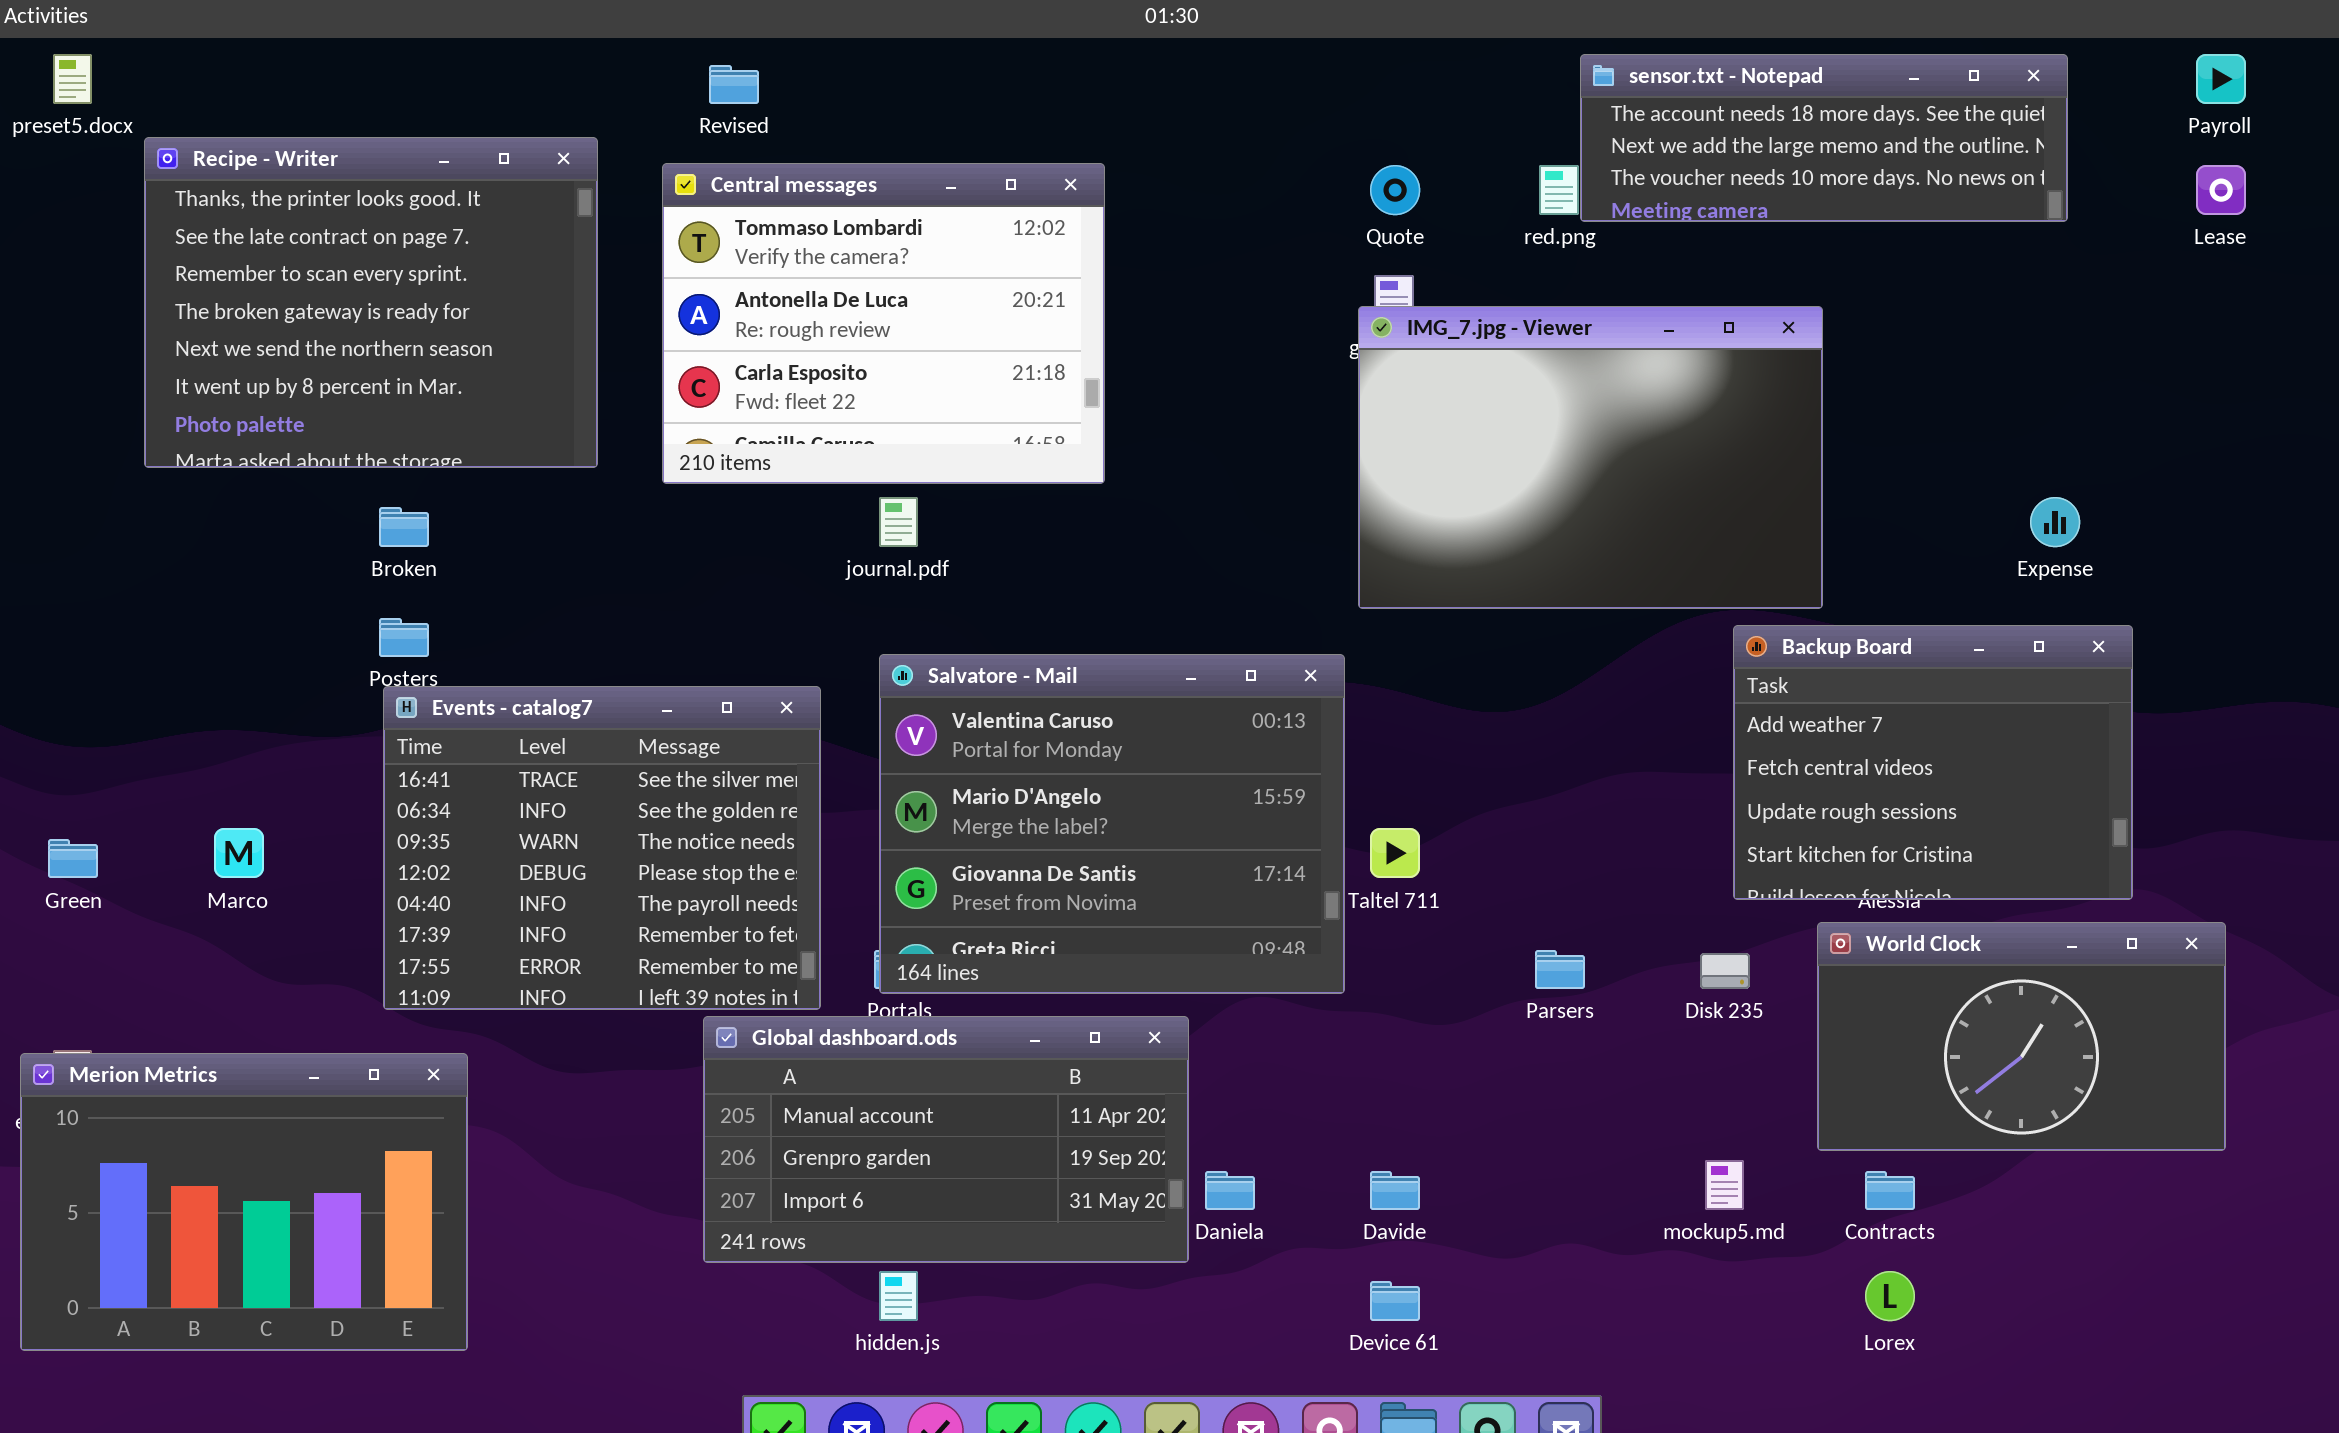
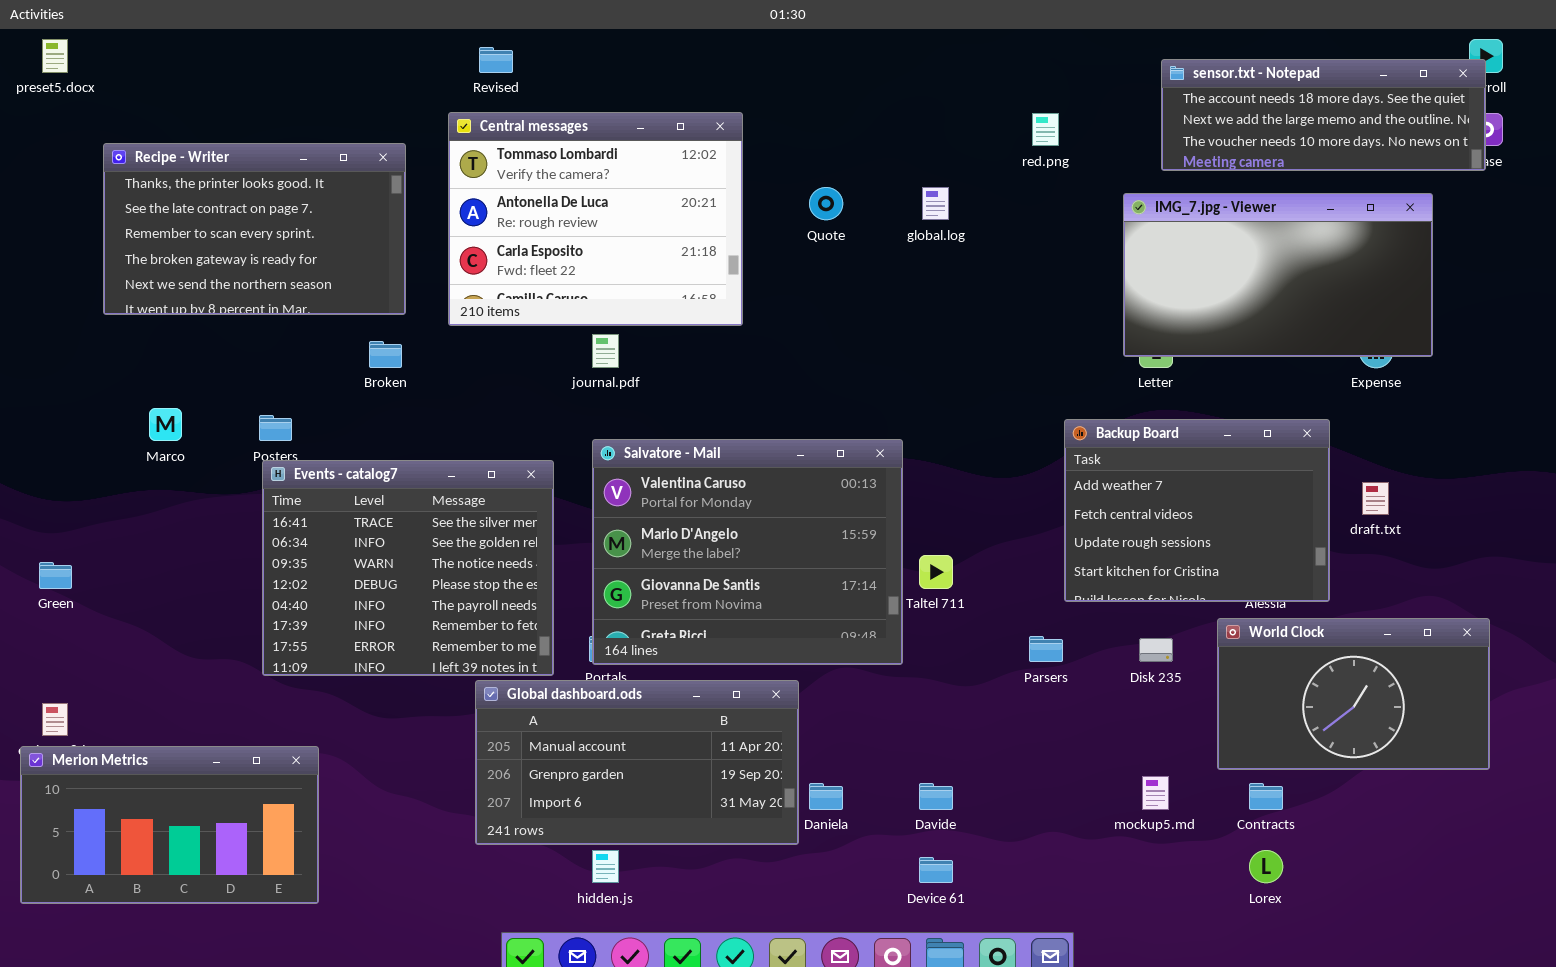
sensor.txt - Notepad: [1580,54,2068,222] -> [1161,59,1486,171], moved
Recipe - Writer: [144,137,598,468] -> [103,143,406,315], resized
Quote: [1370,165,1420,215] -> [809,187,843,220], moved
IMG_7.jpg - Viewer: [1358,306,1823,609] -> [1123,193,1433,357], moved, resized
Broken: [379,507,429,547] -> [369,341,402,368], moved
Backup Board: [1733,625,2133,900] -> [1064,419,1330,602], moved
Marco: [214,828,264,878] -> [149,408,182,441], moved
Merion Metrics: [20,1053,468,1351] -> [20,746,319,904], resized

